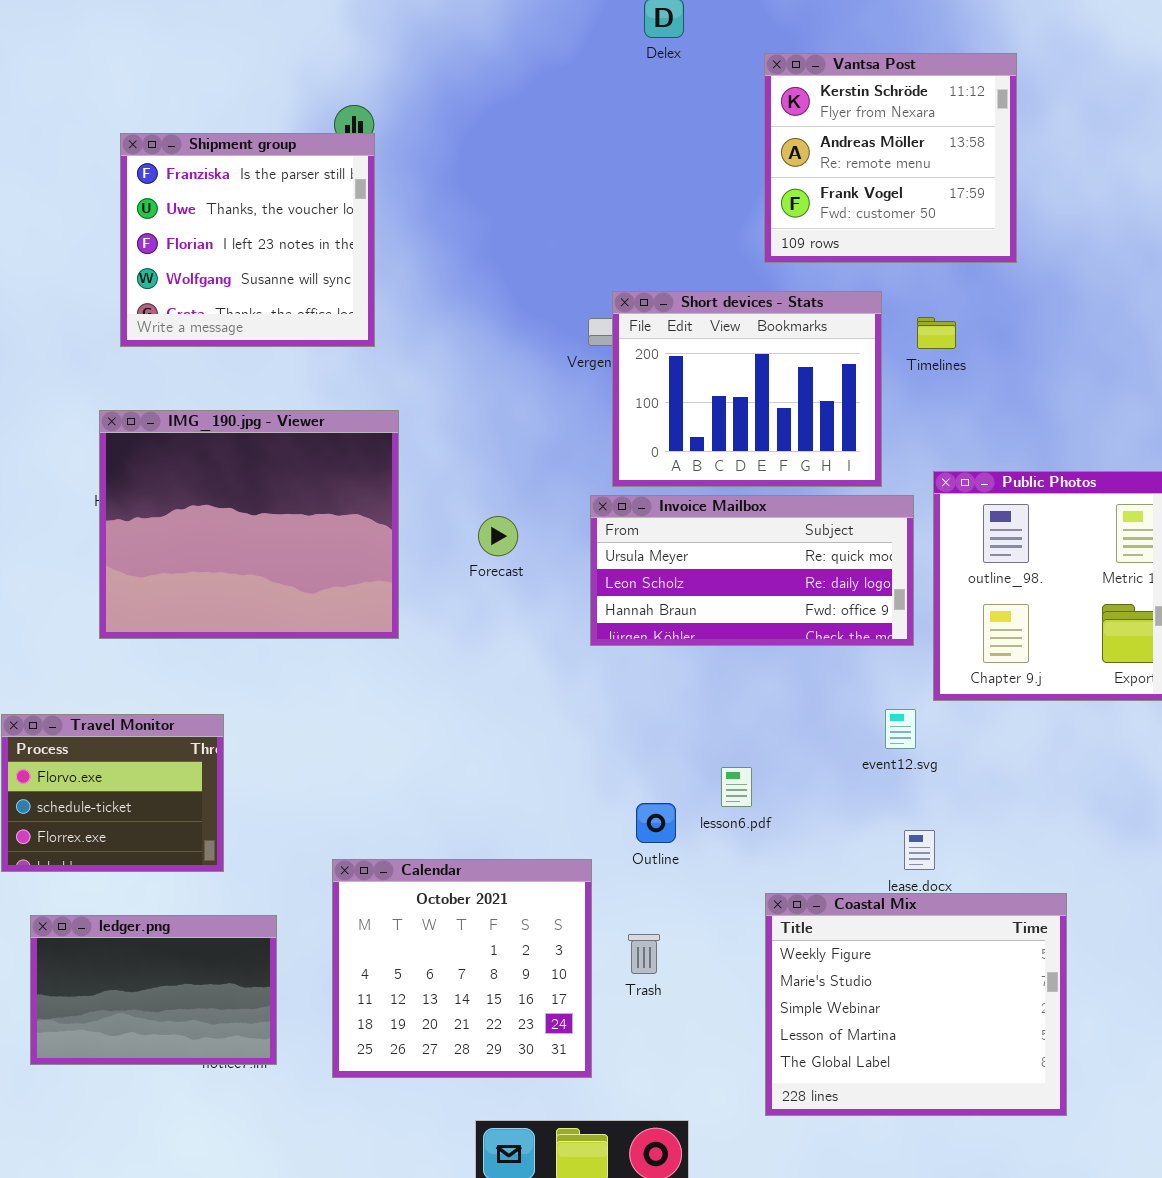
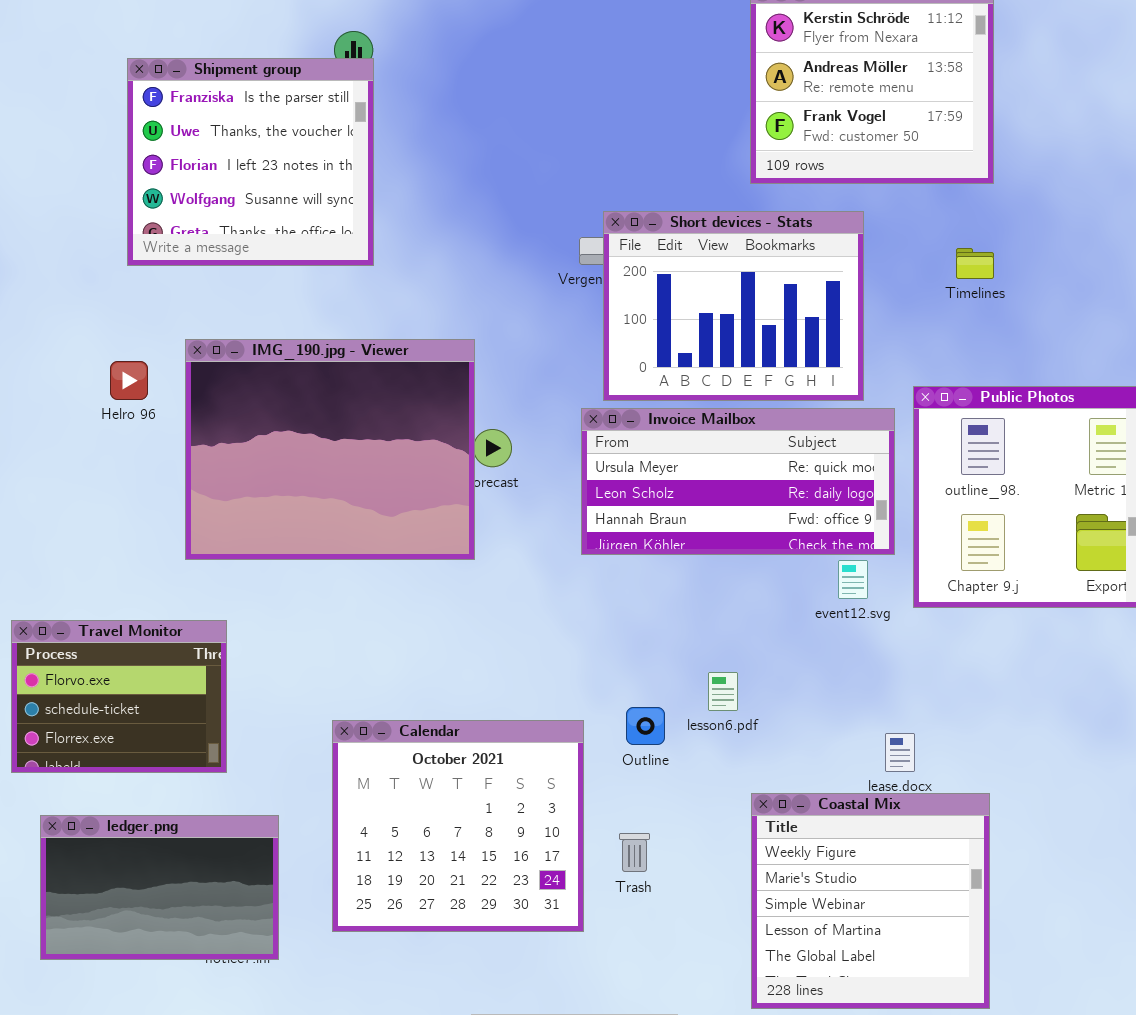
Timelines: [917,317,956,349] -> [956,248,994,279], moved
IMG_190.jpg - Viewer: [99,410,399,639] -> [185,339,475,560], moved
event12.svg: [885,709,916,749] -> [838,560,868,599], moved
Calendar: [332,859,592,1078] -> [332,720,584,932], moved
Coastal Mix: [765,893,1067,1116] -> [751,793,990,1009], resized

